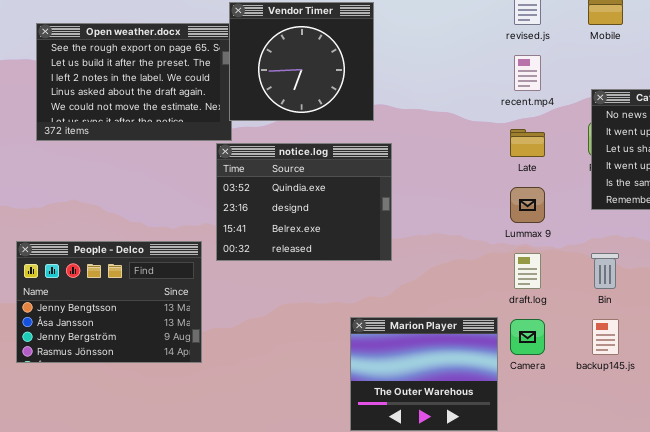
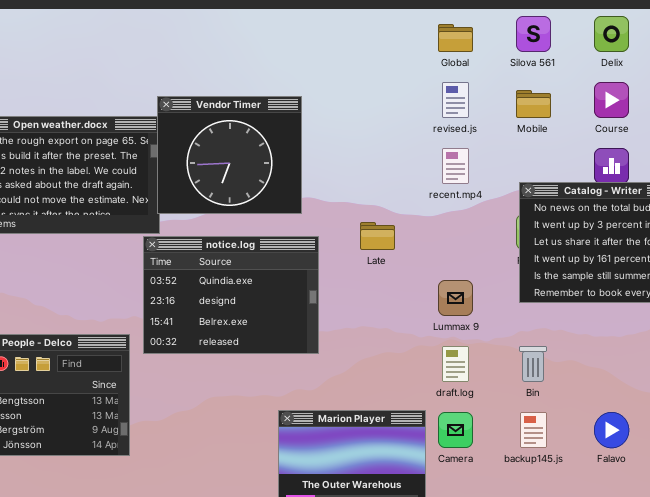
Late: [510,129,545,157] -> [360,222,395,250], moved

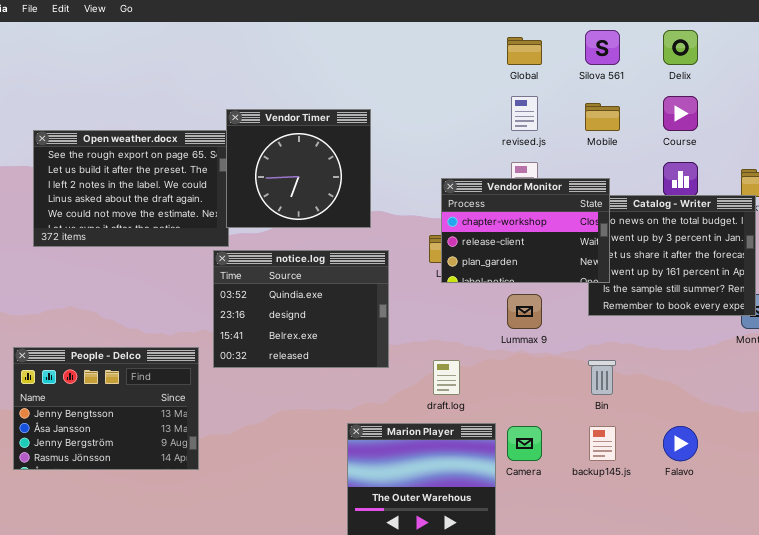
Vendor Monitor: none -> [441,178,610,283], opened
draft.log: [442,346,469,382] -> [433,360,460,395], moved

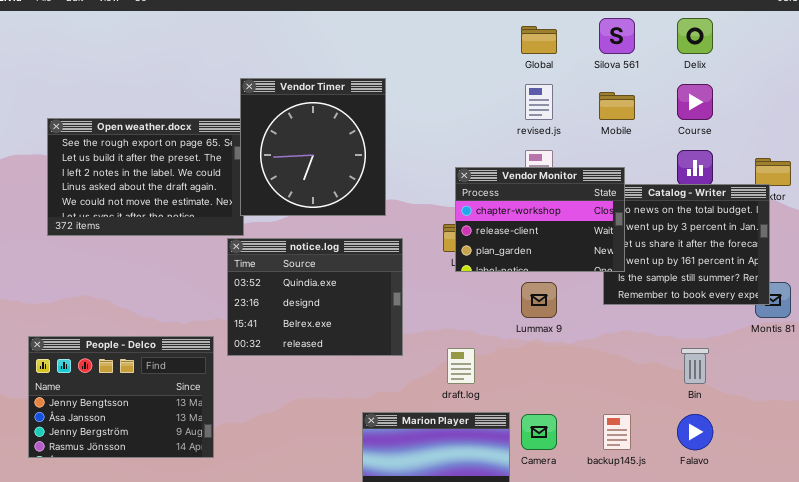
Vendor Timer: [226,109,371,228] -> [240,78,386,216], resized
Bin: [588,360,616,395] -> [681,348,709,384], moved

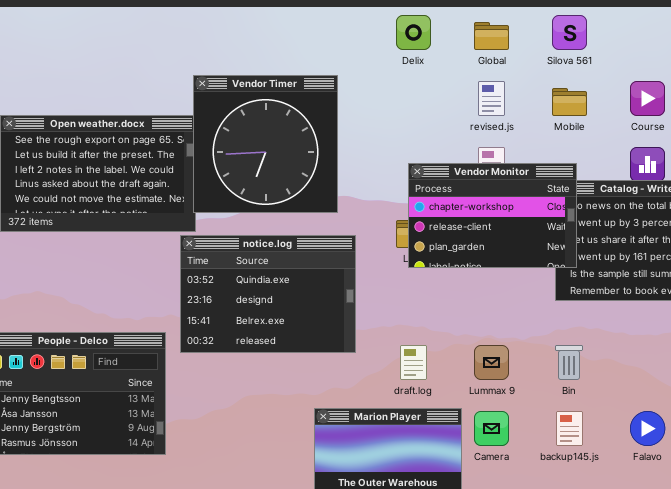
Delix: [677,18,713,54] -> [396,15,431,50], moved
Lummax 9: [521,282,557,318] -> [474,345,509,380], moved
Bin: [681,348,709,384] -> [555,345,583,380], moved

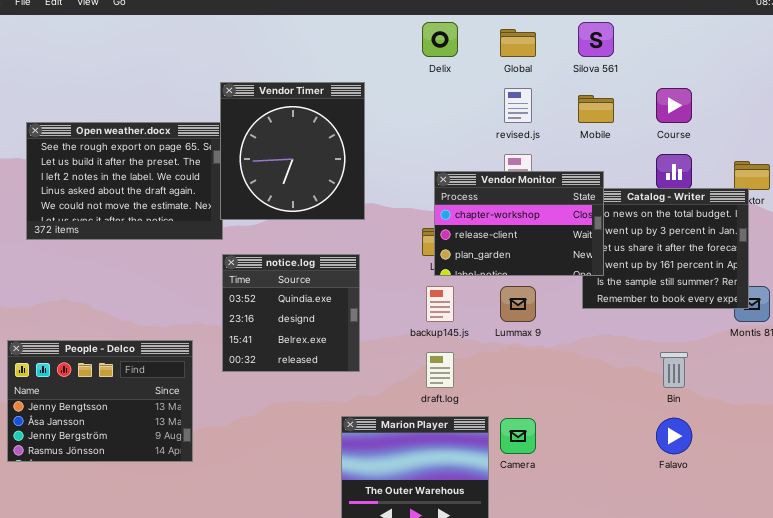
notice.log: [180,235,356,353] -> [222,254,360,372], moved, resized
Lummax 9: [474,345,509,380] -> [500,286,536,322], moved
Bin: [555,345,583,380] -> [660,352,688,388], moved
backup145.js: [556,411,583,446] -> [426,286,454,322], moved

